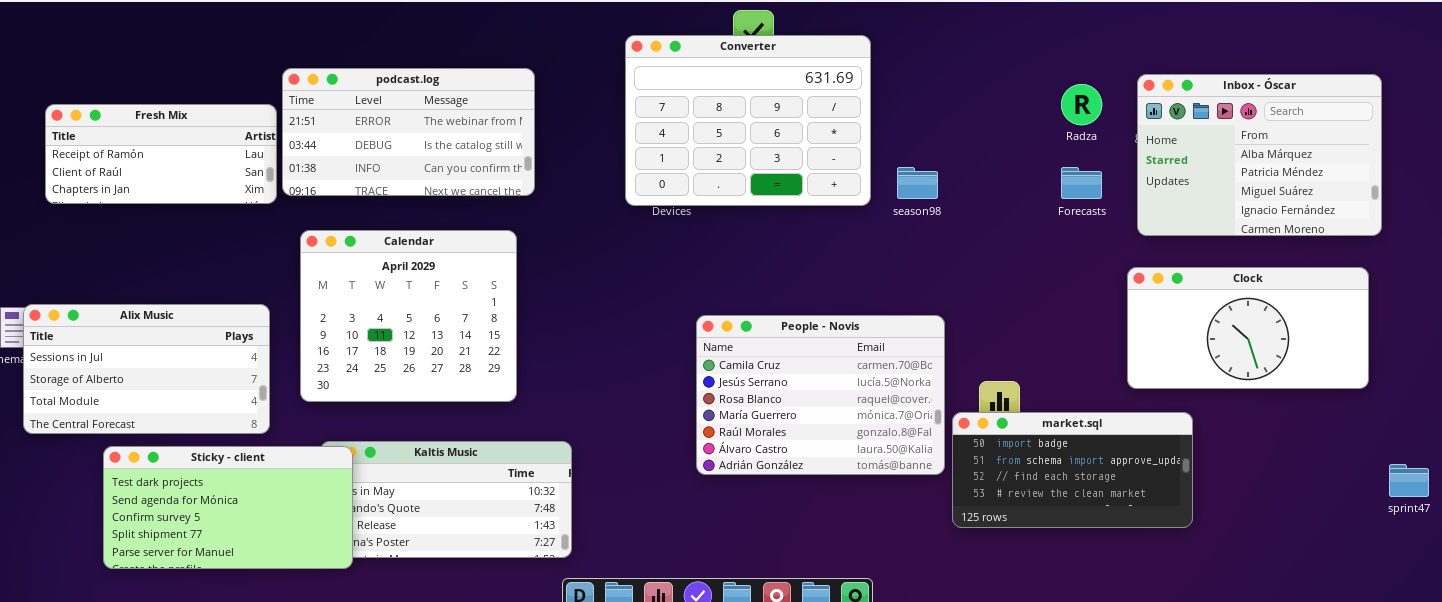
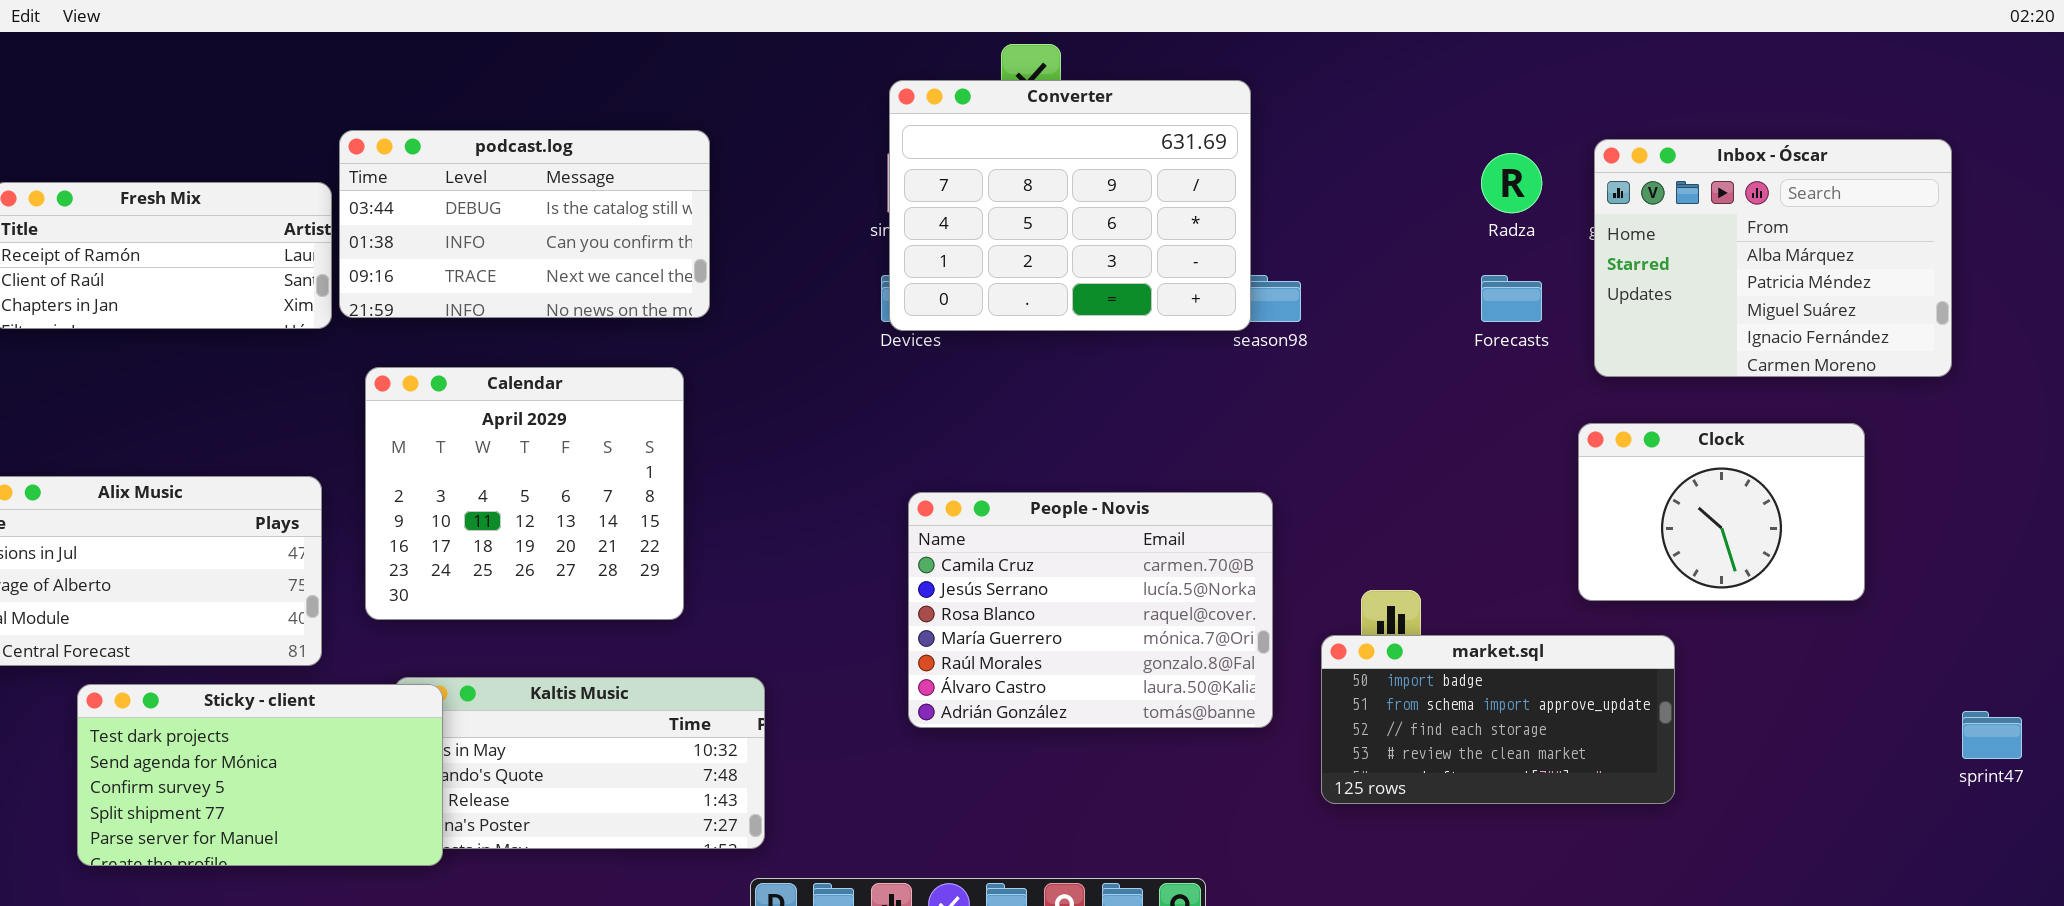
Converter: [625,35,871,206] -> [889,80,1251,331], moved
podcast.log: [282,68,535,196] -> [339,130,710,318], scrolled down 1 row
Clock: [1127,267,1369,389] -> [1578,423,1865,601], resized
People - Novis: [696,315,945,475] -> [908,492,1273,728], moved

